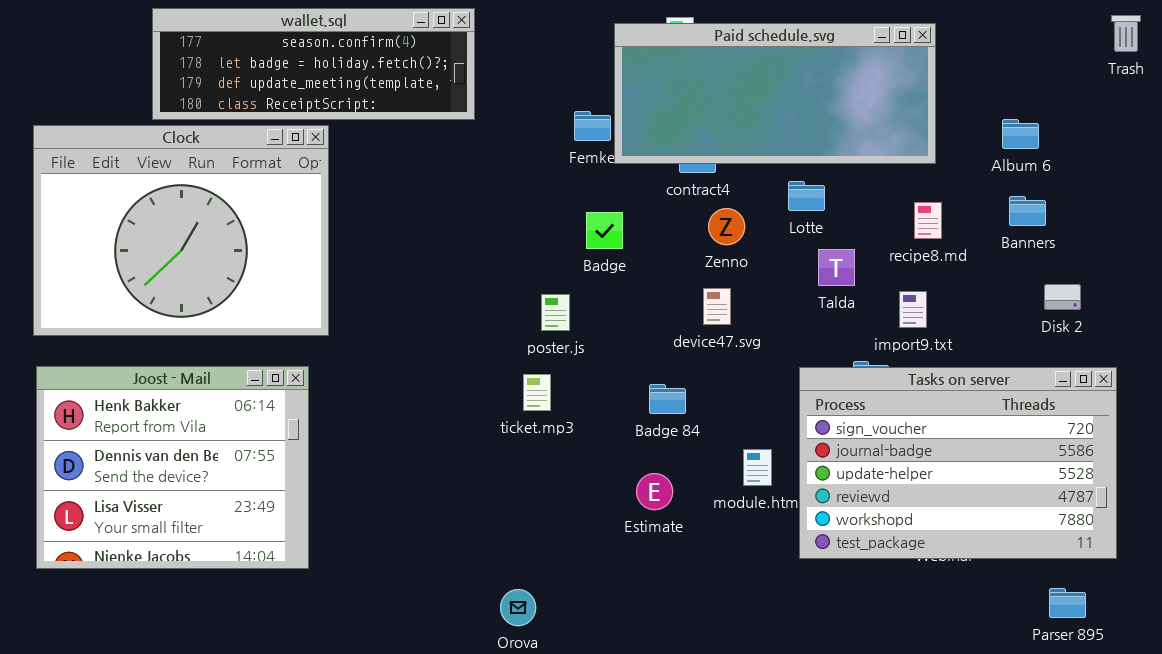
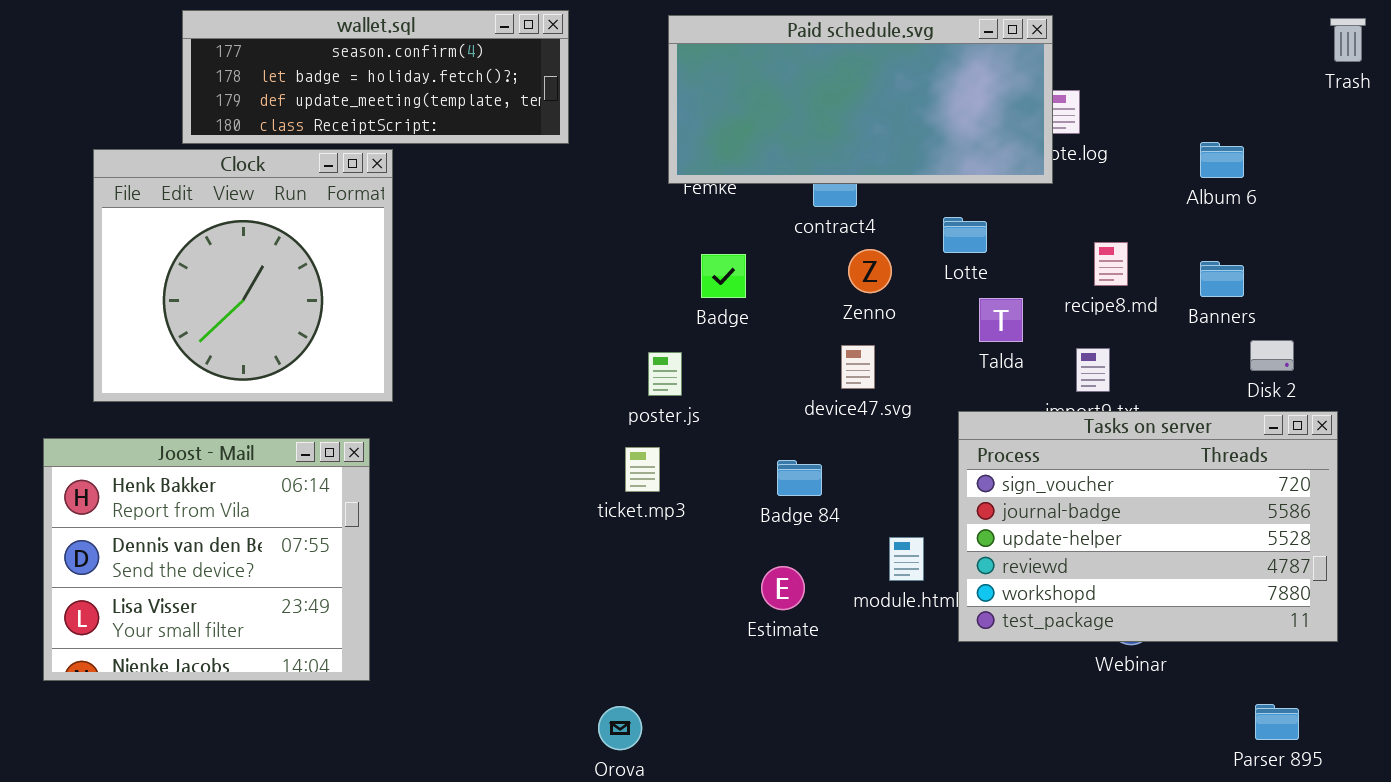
Paid schedule.svg: [614,23,936,164] -> [668,15,1053,184], moved
Clock: [33,125,329,336] -> [93,149,393,402], resized
Banners: [1009,196,1046,226] -> [1200,261,1244,297], moved
Tasks on server: [799,367,1117,559] -> [958,411,1338,642], moved

